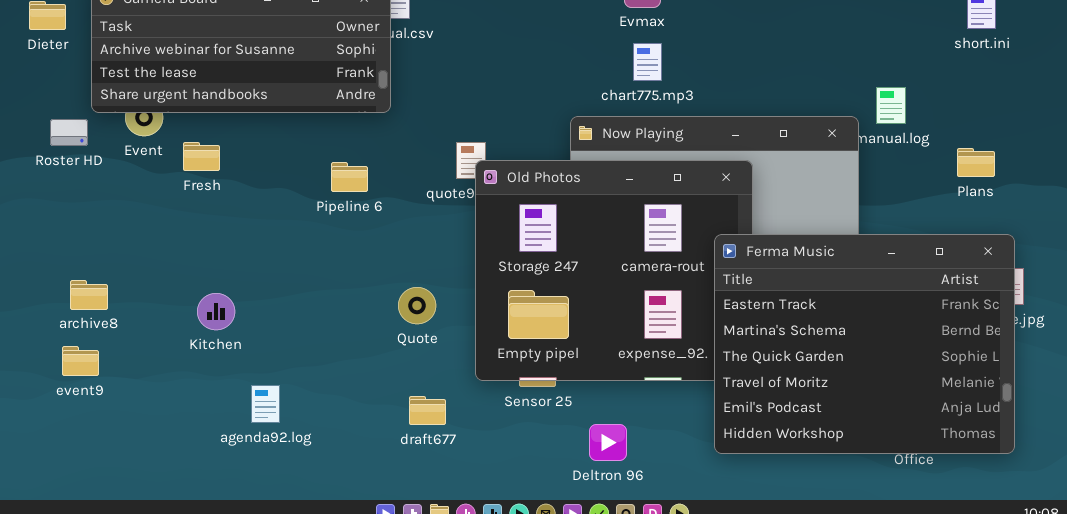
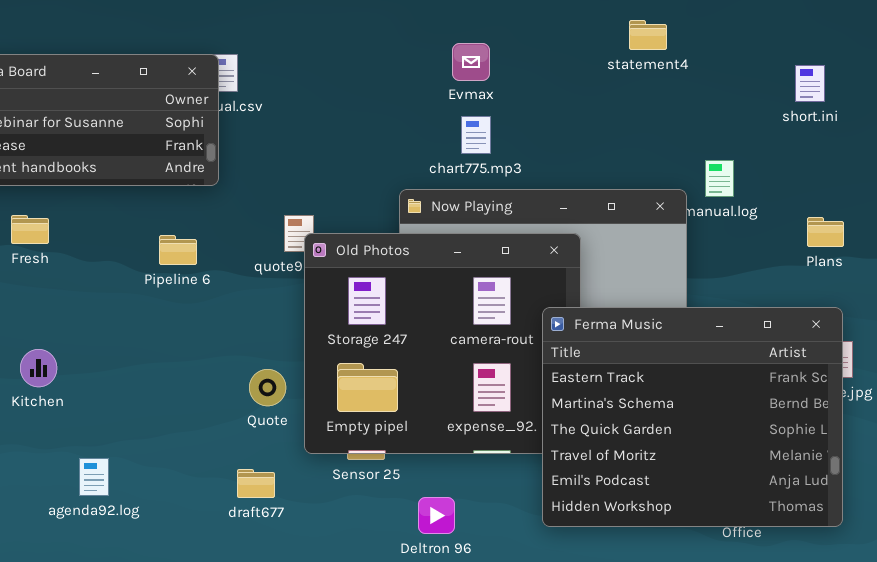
Plans: [957,148,995,177] -> [807,217,844,247], moved
Quote: [398,287,436,324] -> [249,369,286,406], moved
Kitchen: [197,293,235,330] -> [20,349,57,387], moved

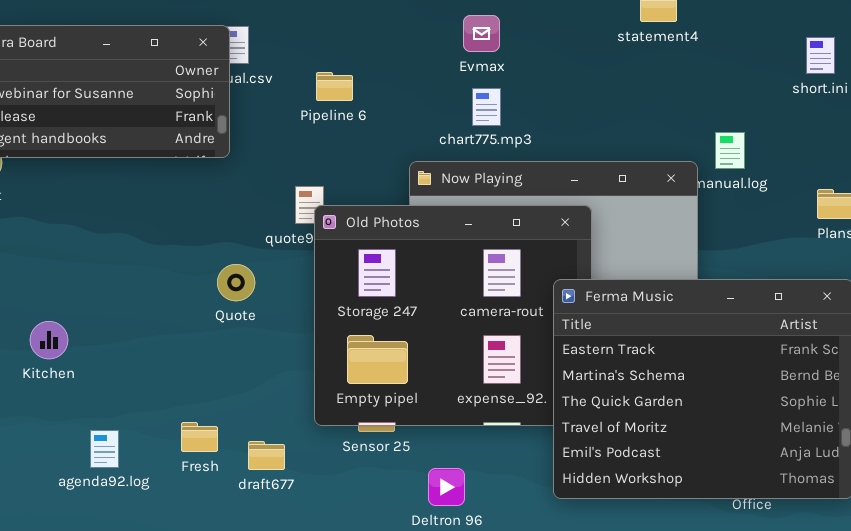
Fresh: [11,215,49,244] -> [181,422,218,452], moved
Pipeline 6: [159,235,197,265] -> [316,72,353,101], moved
Quote: [249,369,286,406] -> [217,264,255,301], moved

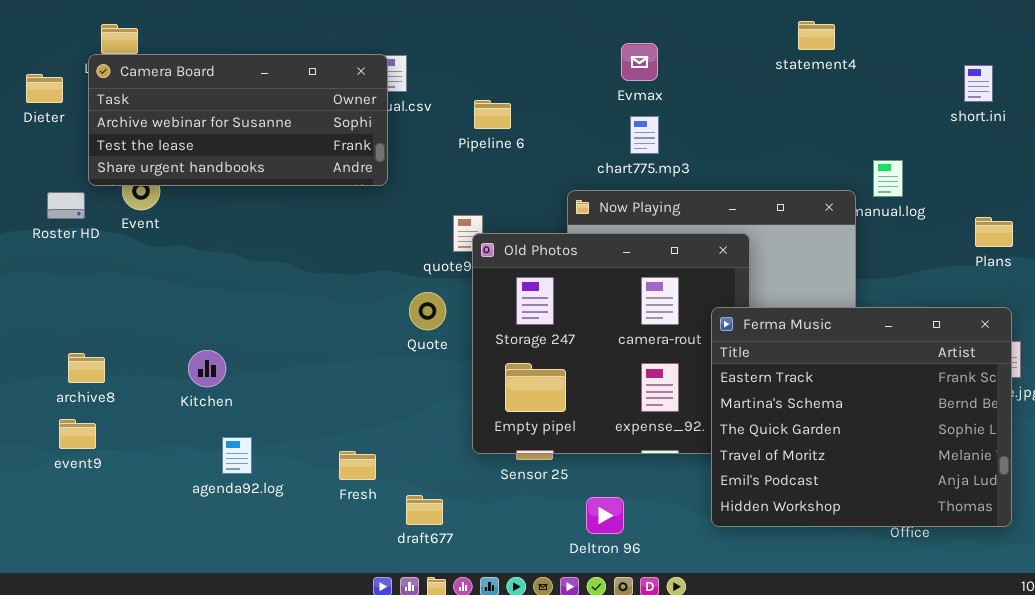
Quote: [217,264,255,301] -> [409,292,446,330], moved
agenda92.log: [90,430,119,468] -> [222,437,252,474], moved
draft677: [248,441,285,470] -> [406,495,443,525], moved

